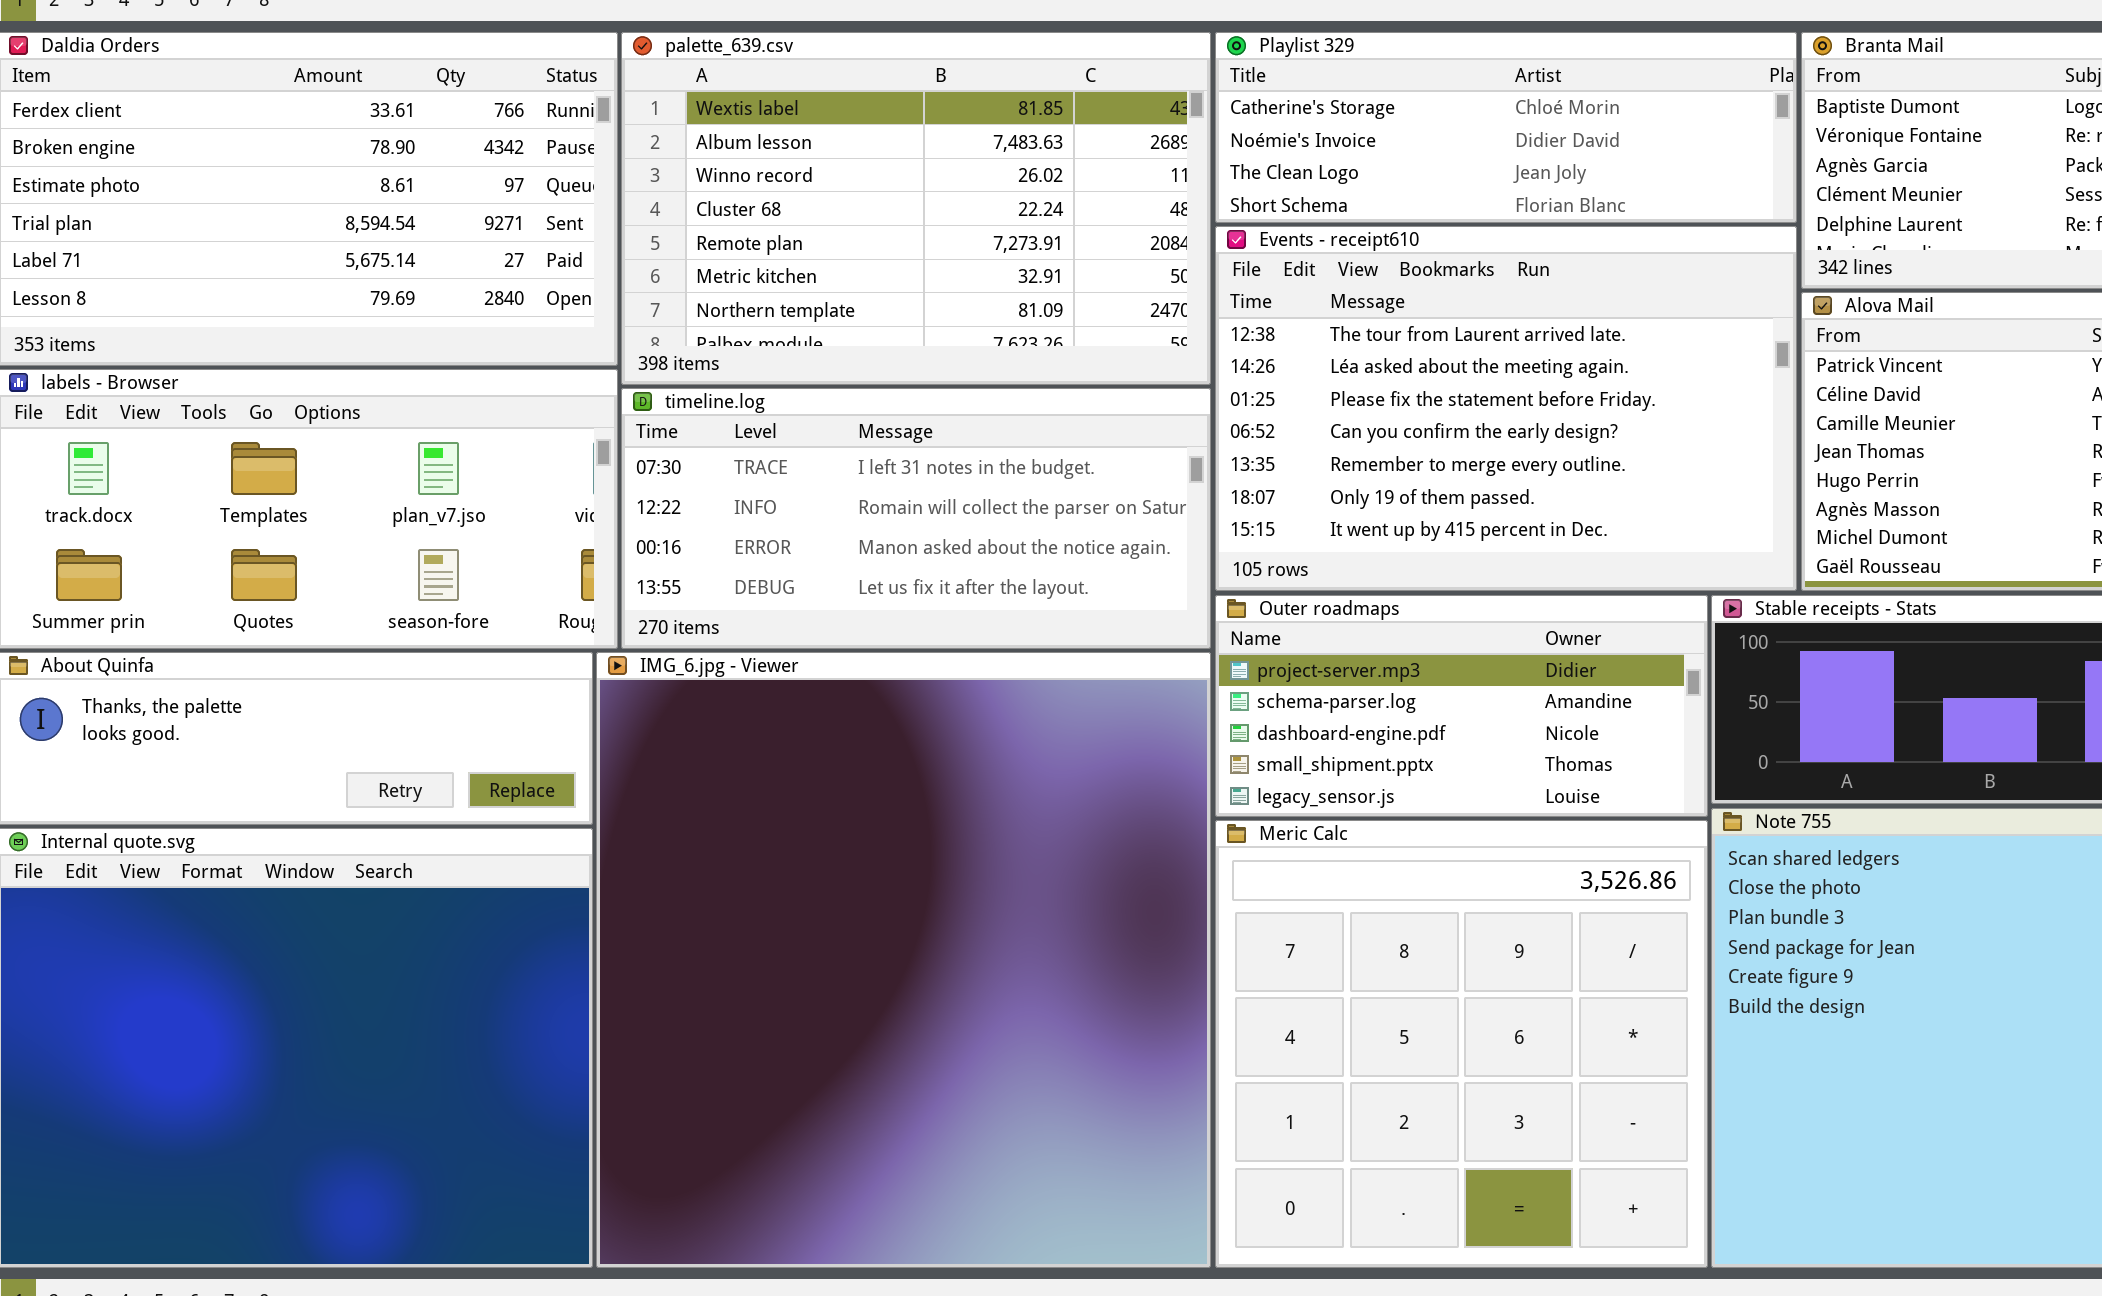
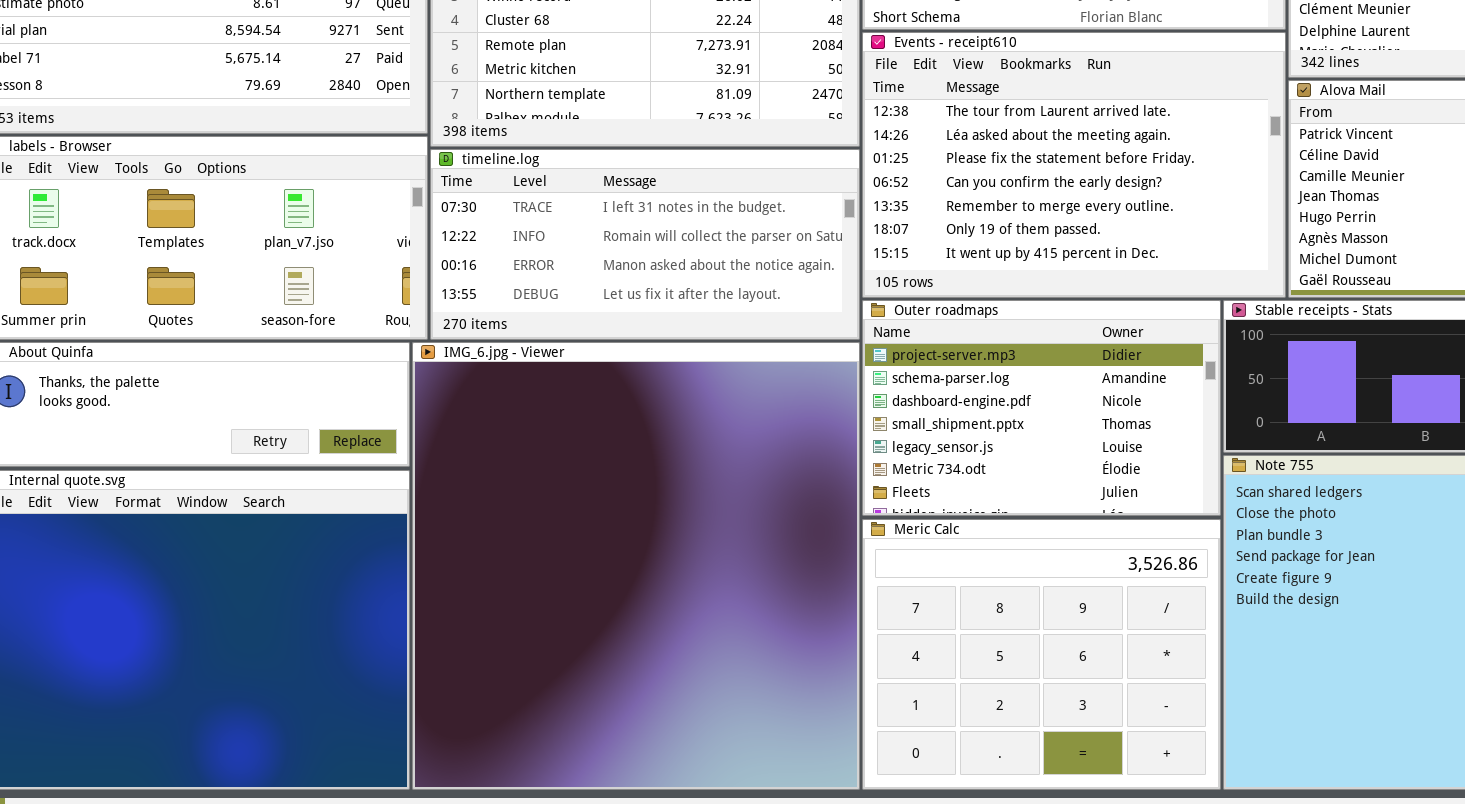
Outer roadmaps: [1215,595,1708,817] -> [862,300,1221,516], resized
Meric Calc: [1215,820,1708,1268] -> [862,519,1221,790], resized

